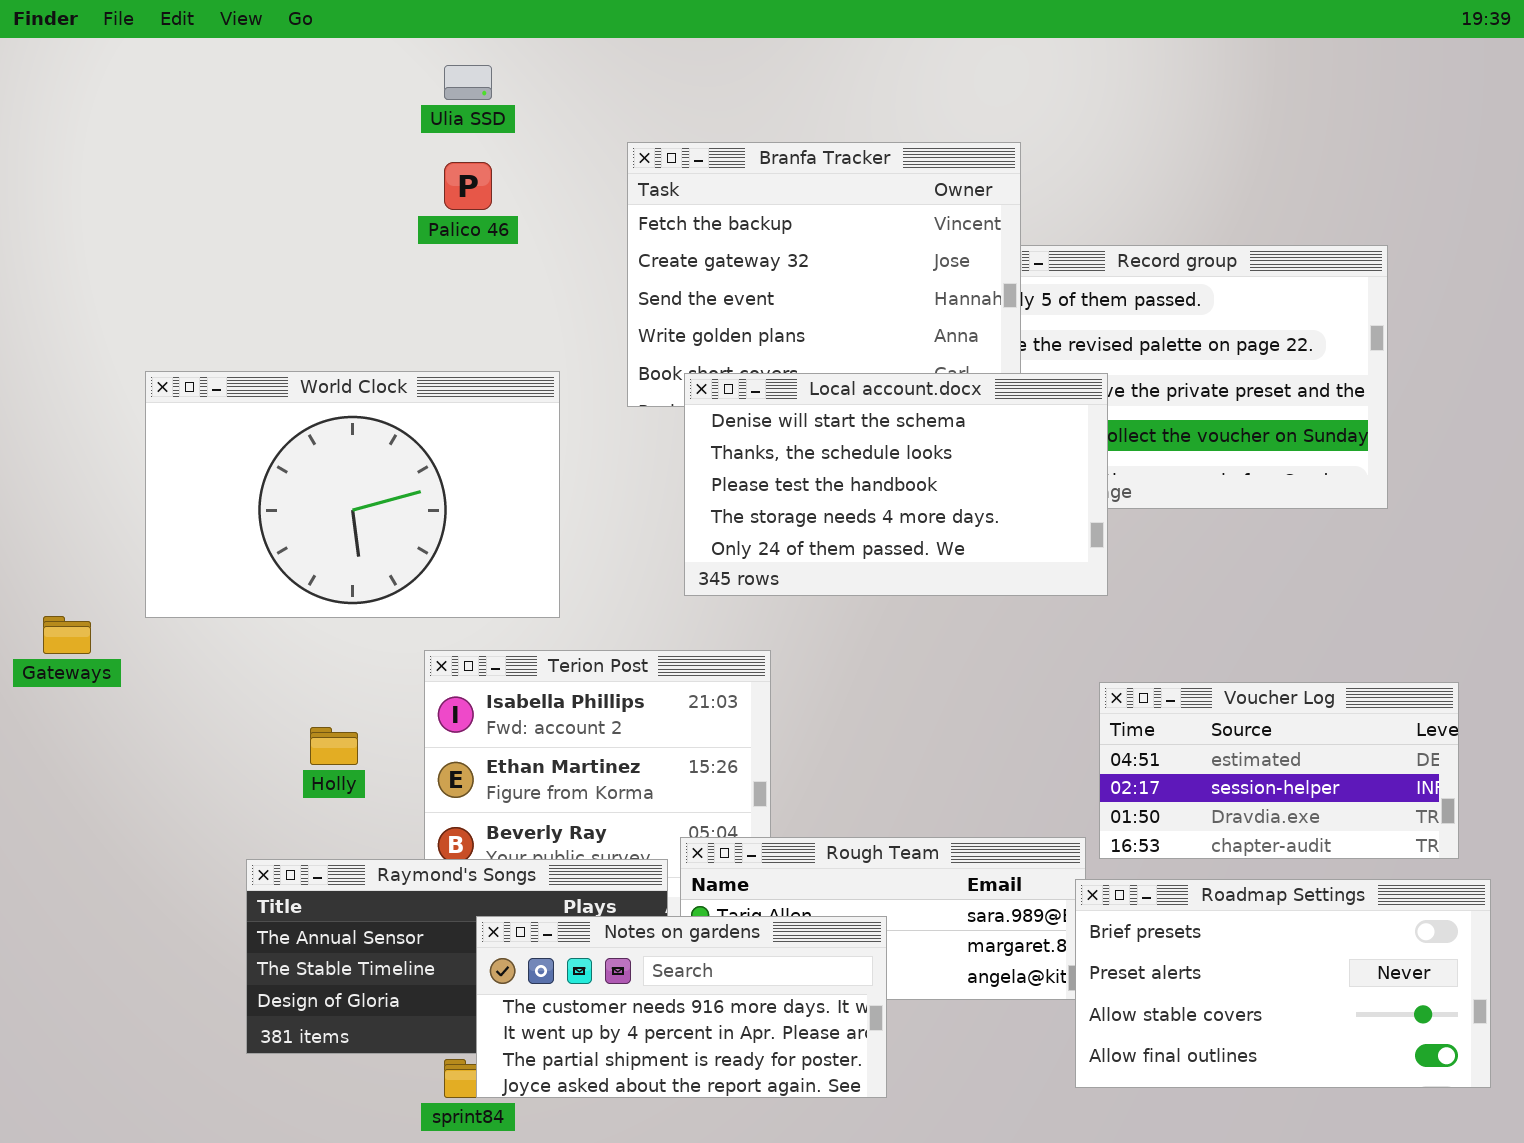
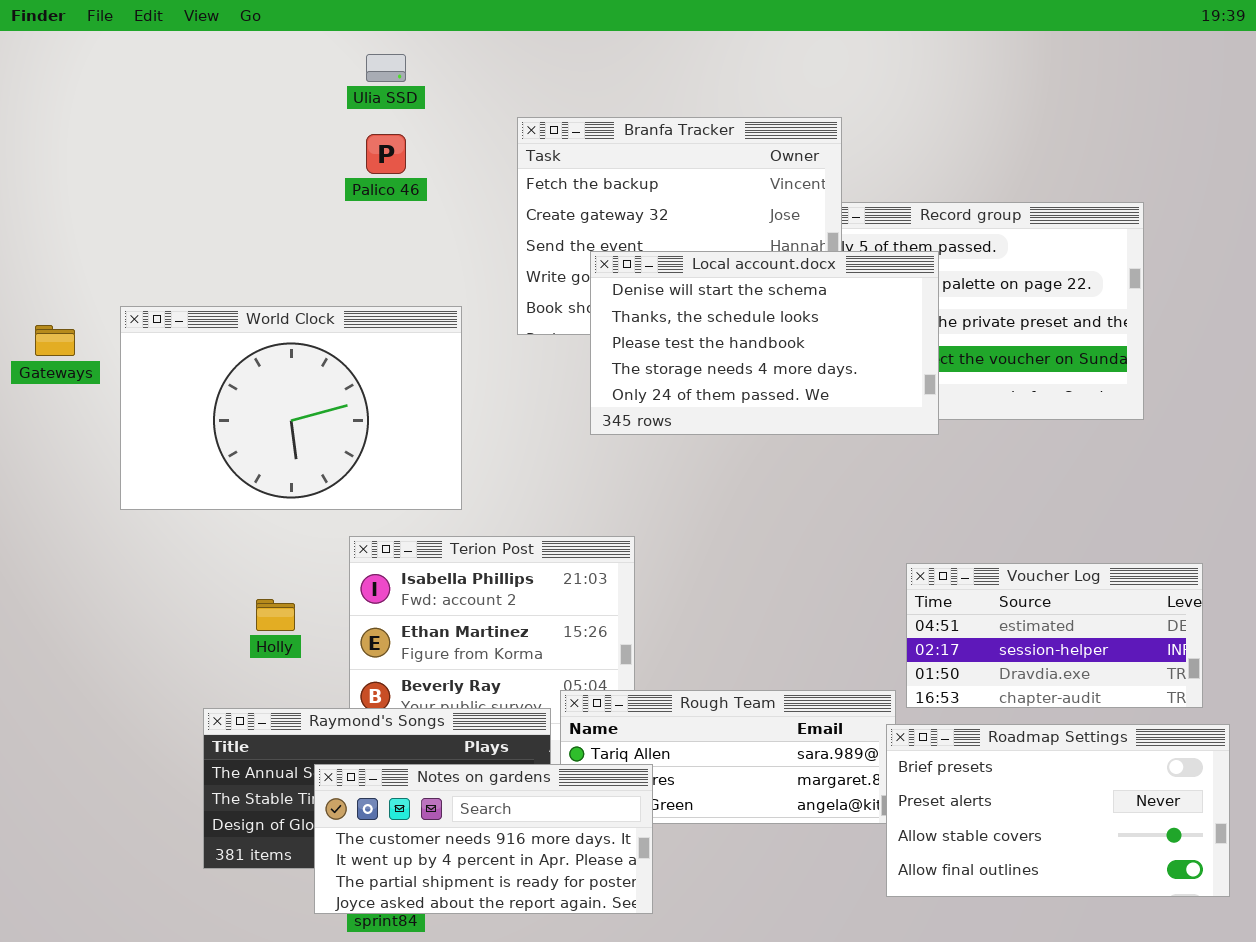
Local account.docx: [684,373,1108,596] -> [590,251,939,435], moved
Gateways: [43,616,91,654] -> [35,325,75,356], moved
Notes on gardens: [476,916,887,1098] -> [314,764,653,914], moved

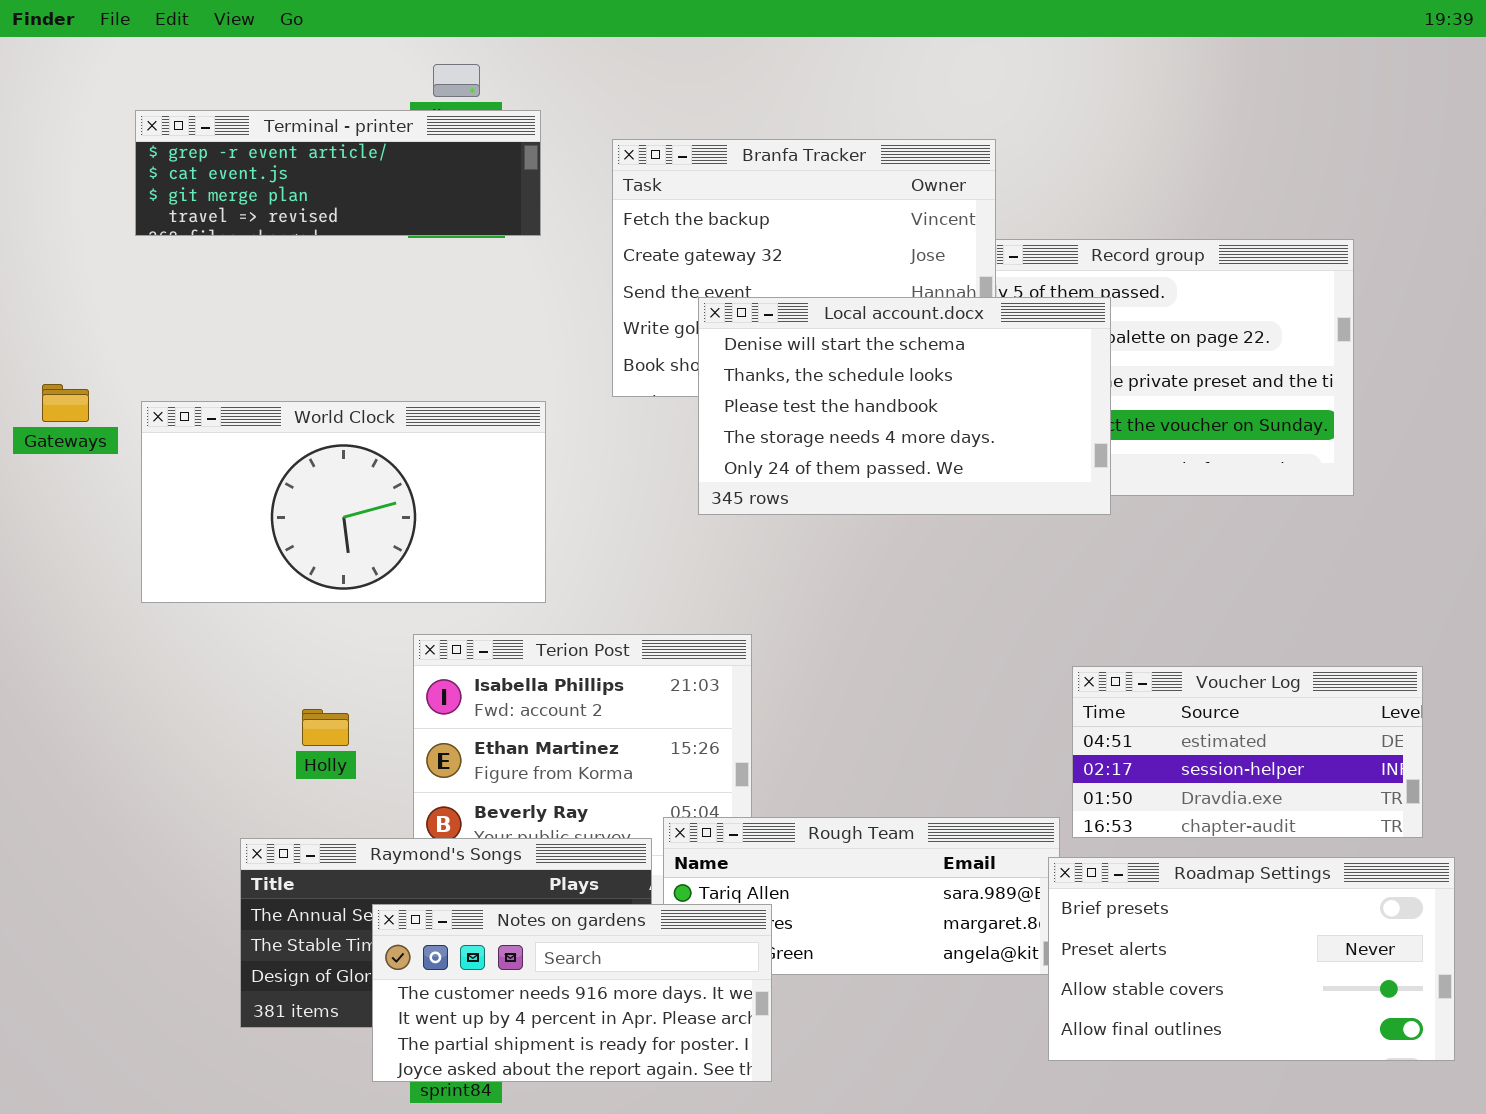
Terminal - printer: none -> [135,110,541,236], opened
World Clock: [120,306,462,510] -> [141,401,546,603], resized

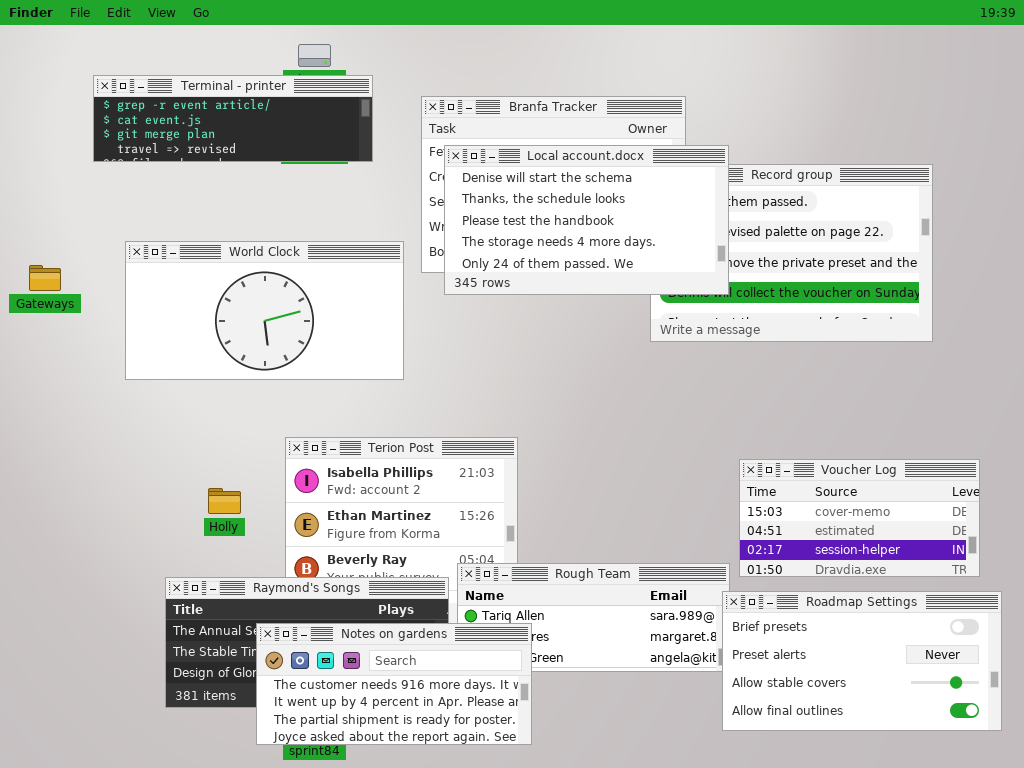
Local account.docx: [698,297,1111,515] -> [444,145,729,295], moved
World Clock: [141,401,546,603] -> [125,241,404,380], moved
Voucher Log: [1072,666,1423,838] -> [739,459,980,577], scrolled up 1 row

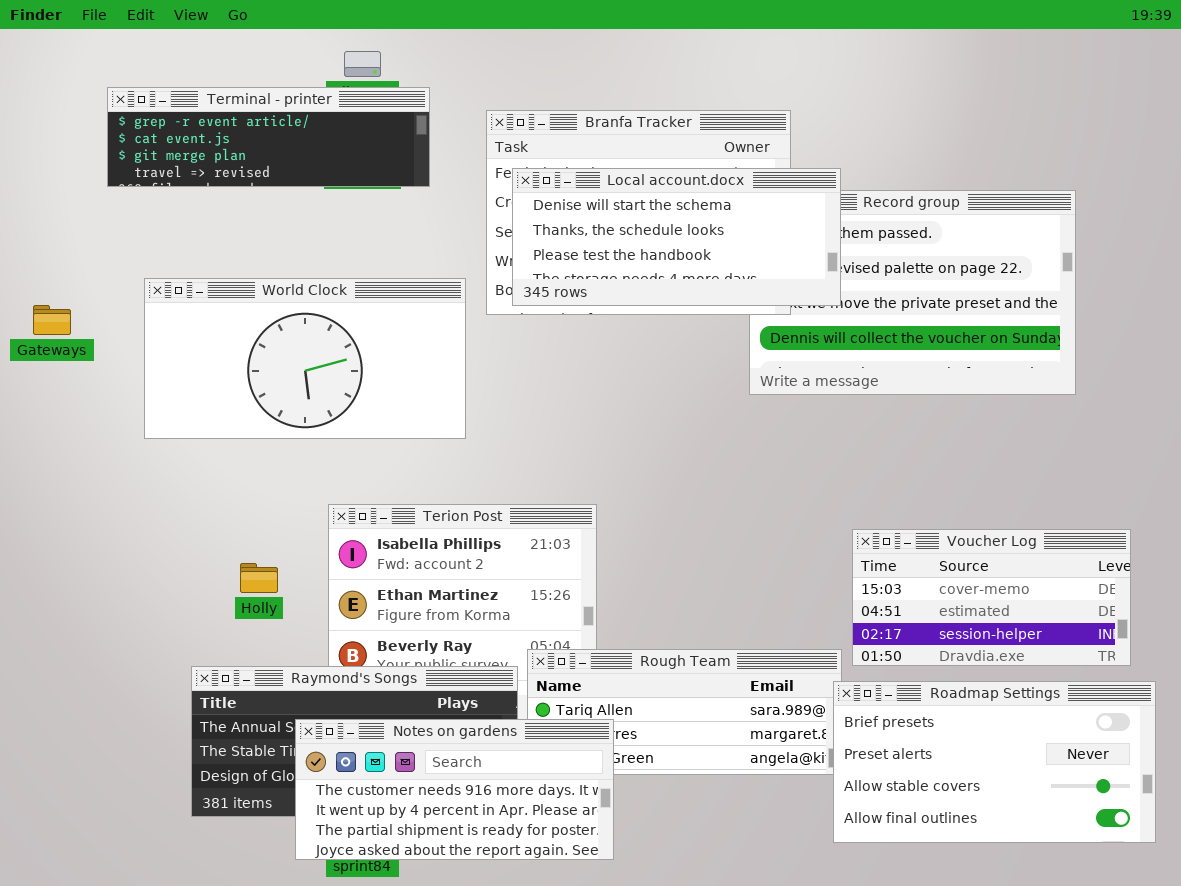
Local account.docx: [444,145,729,295] -> [512,168,841,306], resized

